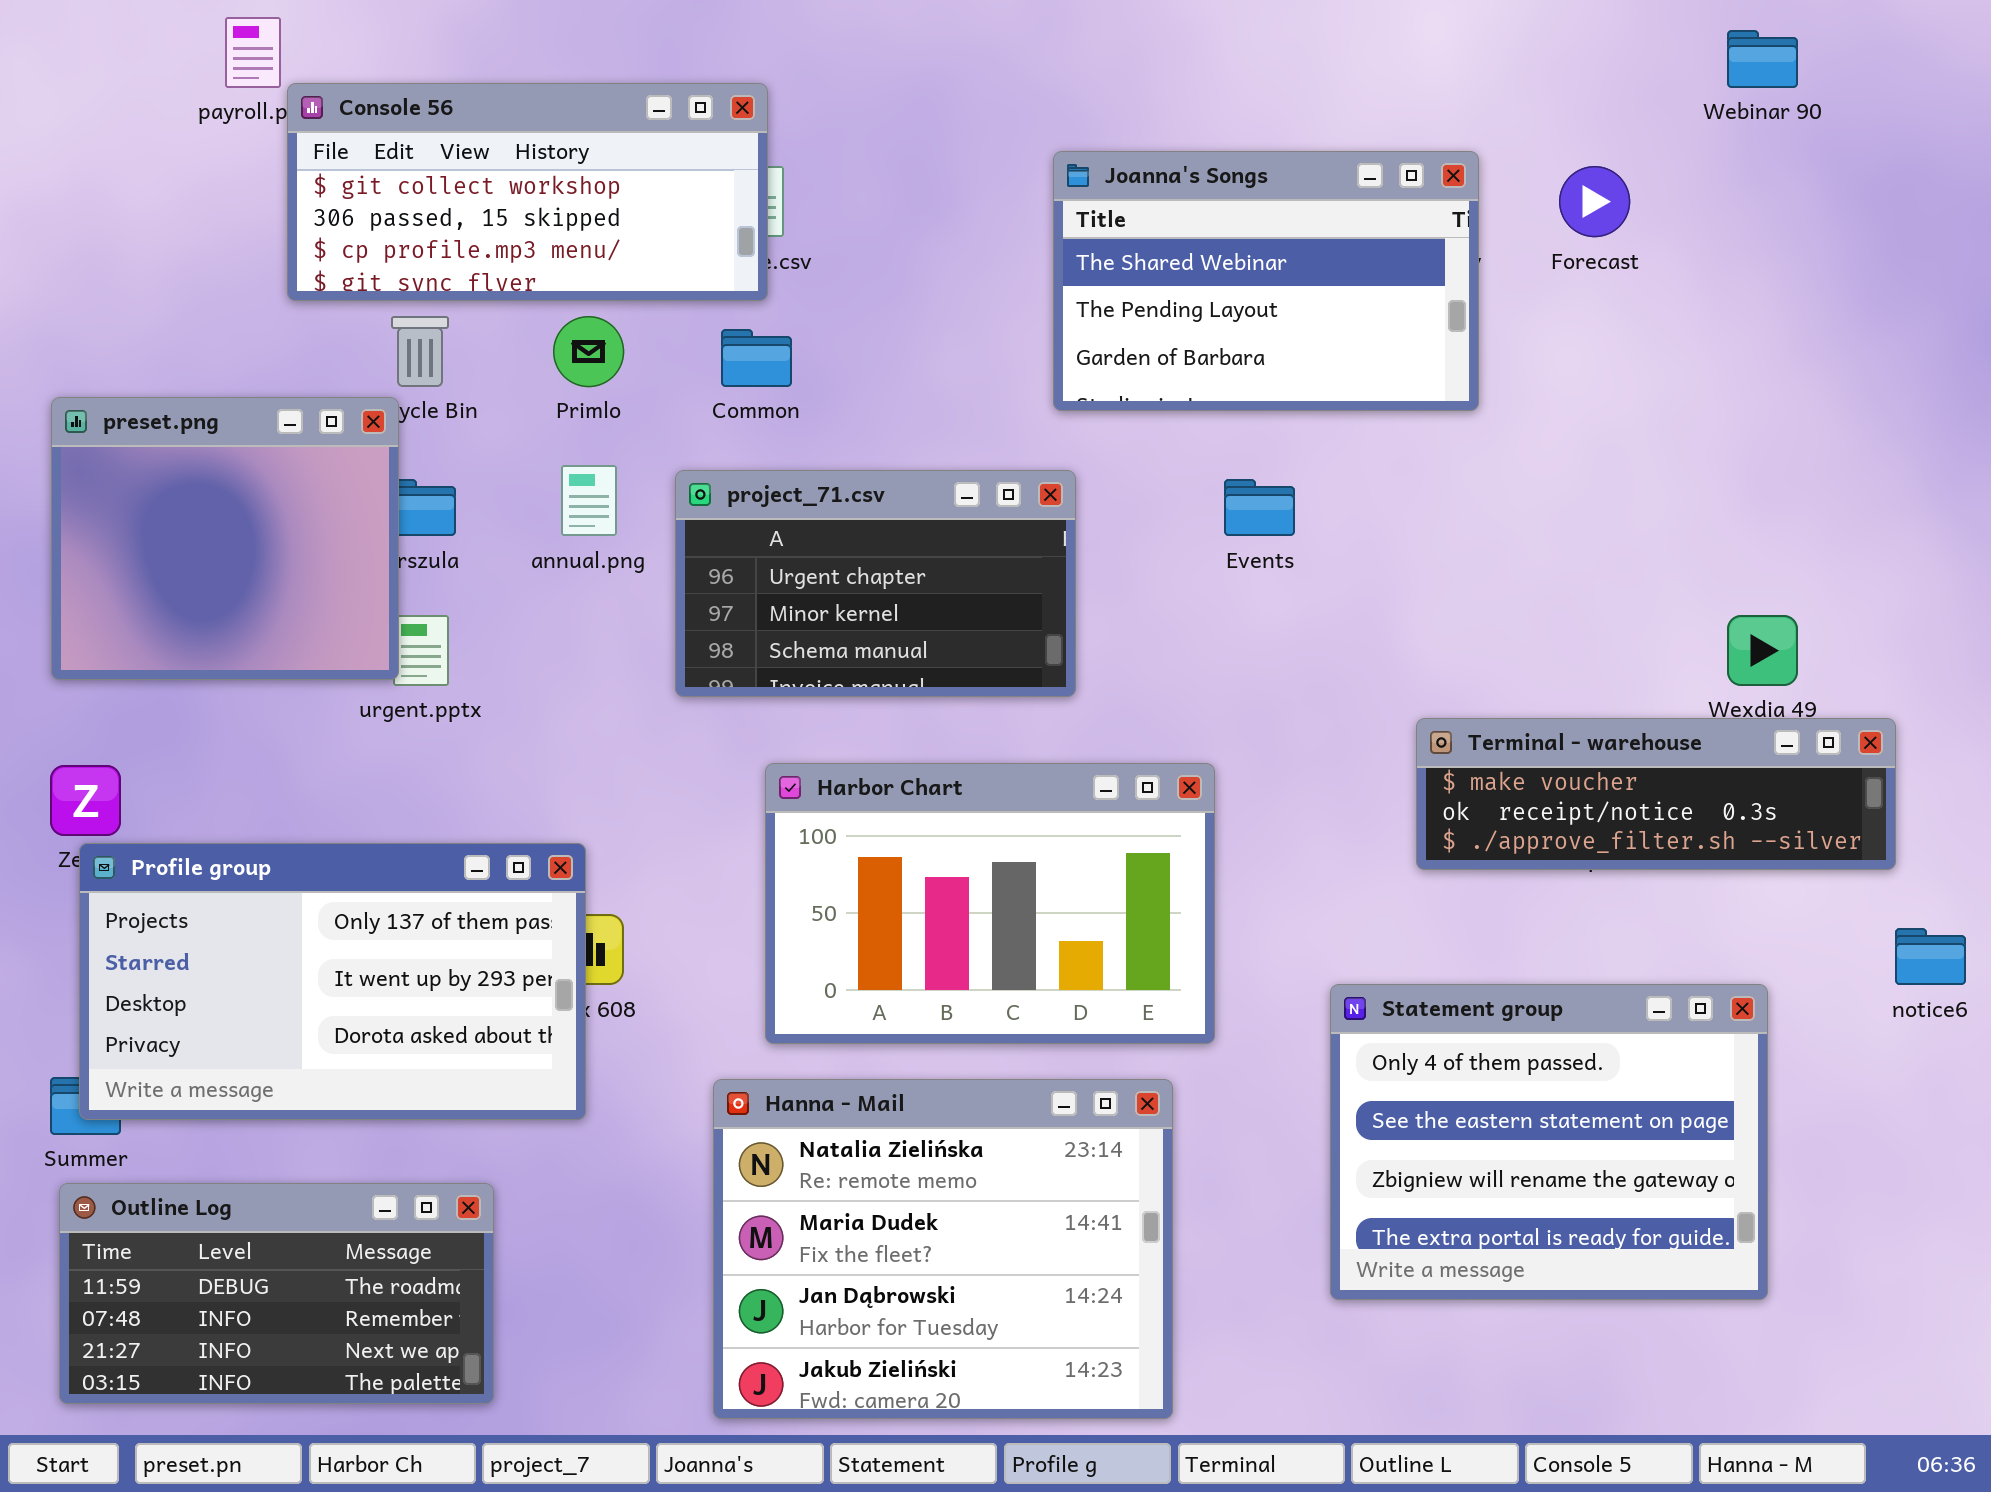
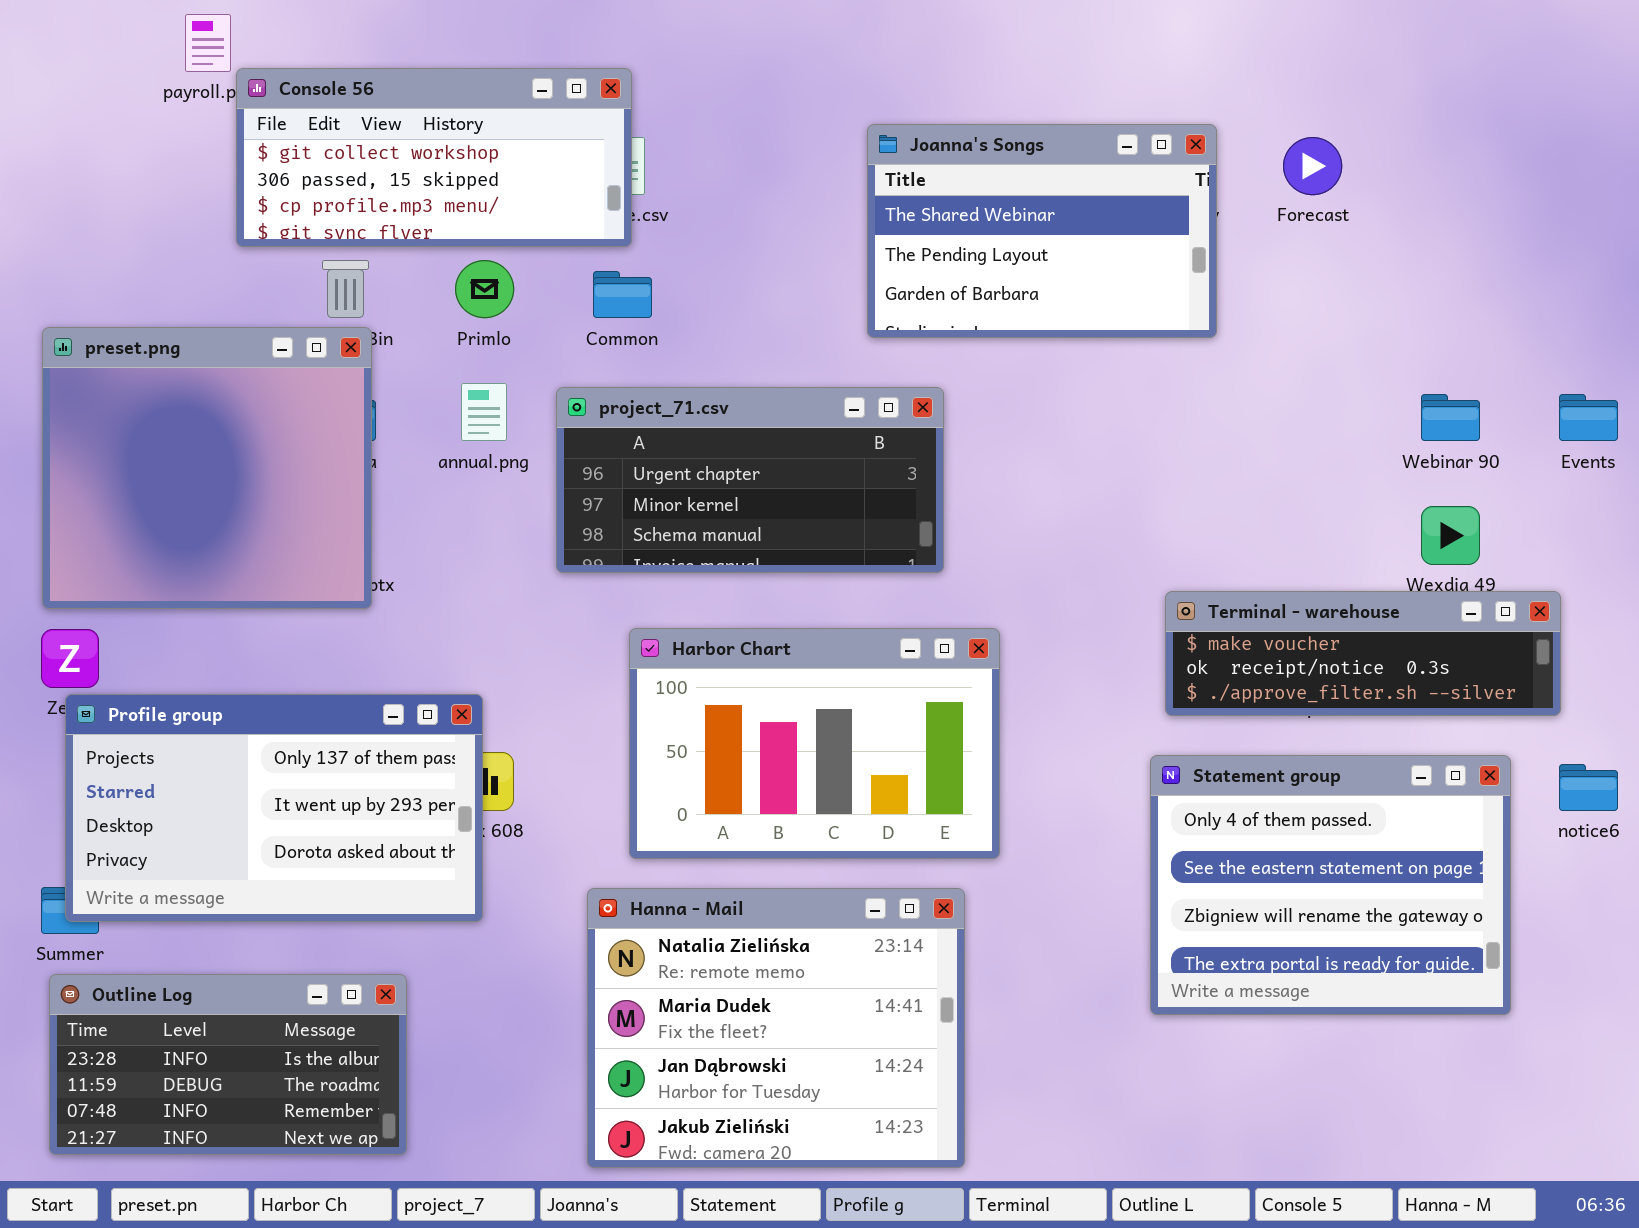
Webinar 90: [1727,30,1798,88] -> [1421,394,1480,441], moved
preset.png: [51,397,399,680] -> [42,327,372,609], resized
project_71.csv: [675,470,1076,697] -> [556,387,944,573], resized
Events: [1224,479,1295,536] -> [1559,394,1618,441], moved
Statement group: [1330,984,1768,1300] -> [1150,755,1511,1015], moved
Outline Log: [59,1183,494,1404] -> [49,974,407,1155], scrolled up 1 row

